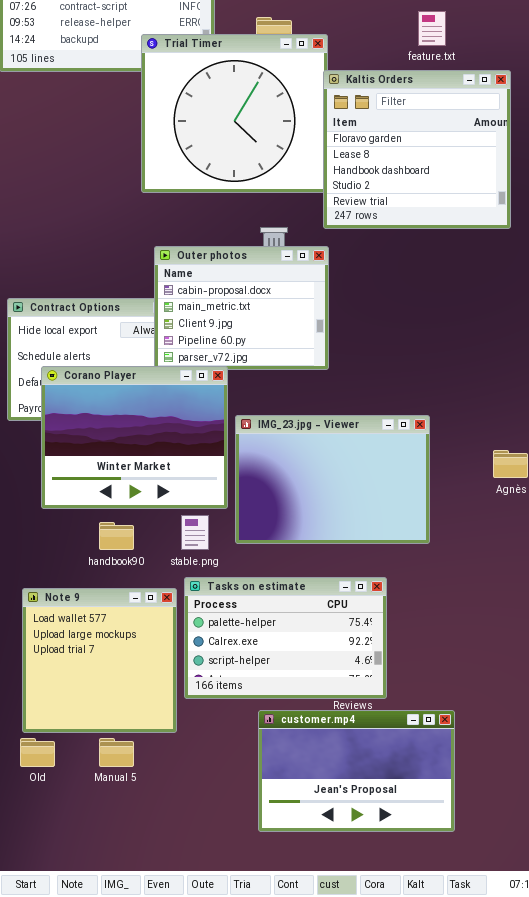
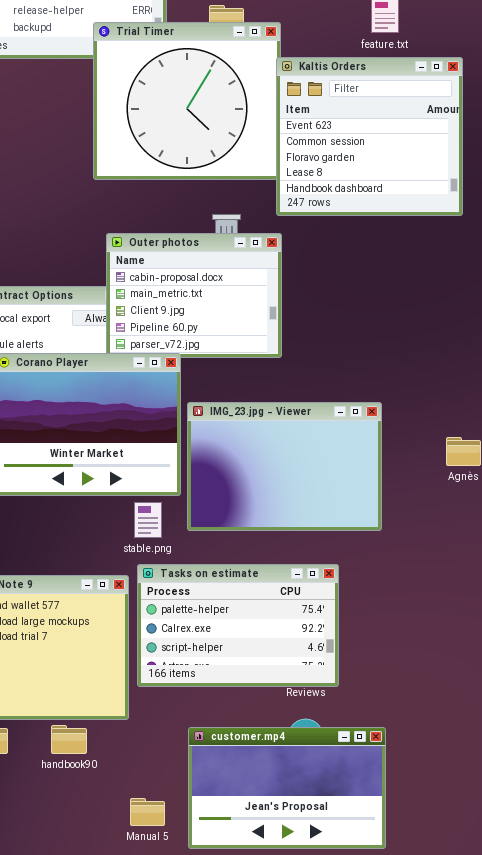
Kaltis Orders: [323,70,511,229] -> [276,57,463,216], scrolled up 2 rows
handbook90: [99,522,134,550] -> [51,725,87,754], moved
customer.mp4: [258,710,455,832] -> [188,727,386,849], moved
Manual 5: [99,738,134,767] -> [130,798,165,826], moved

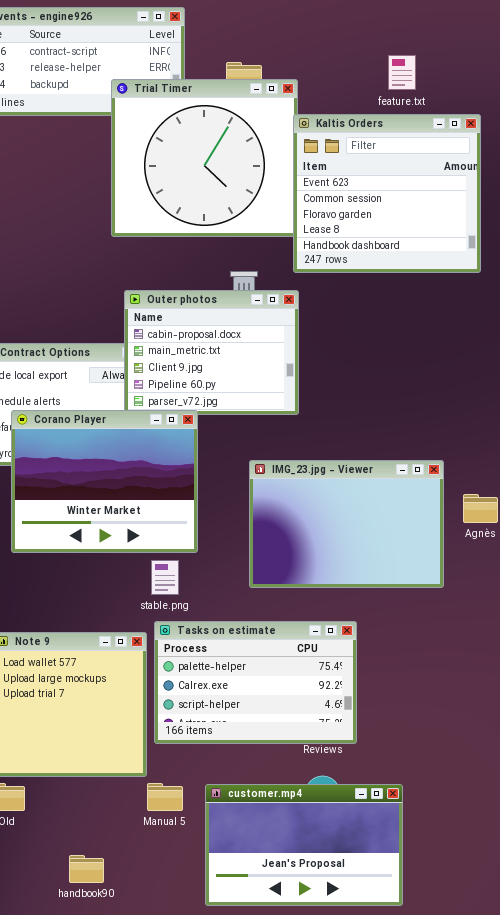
IMG_23.jpg - Viewer: [187,402,382,531] -> [249,460,444,588], moved
handbook90: [51,725,87,754] -> [69,855,104,883], moved
Manual 5: [130,798,165,826] -> [147,783,183,811], moved

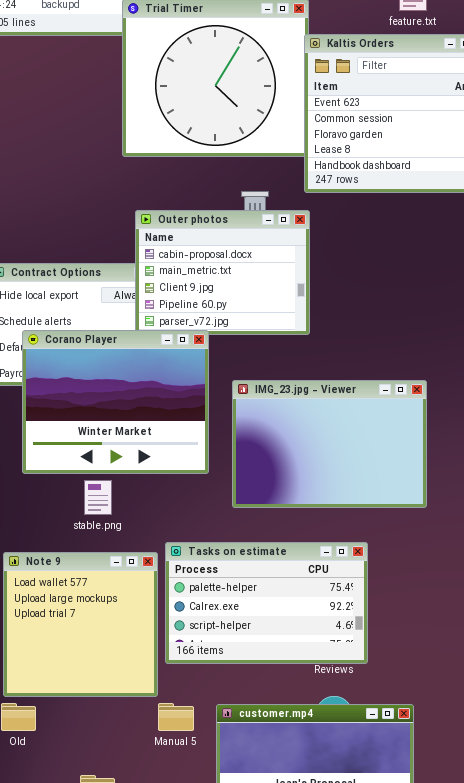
IMG_23.jpg - Viewer: [249,460,444,588] -> [232,380,427,508], moved
stable.png: [151,560,179,595] -> [84,480,112,515], moved

